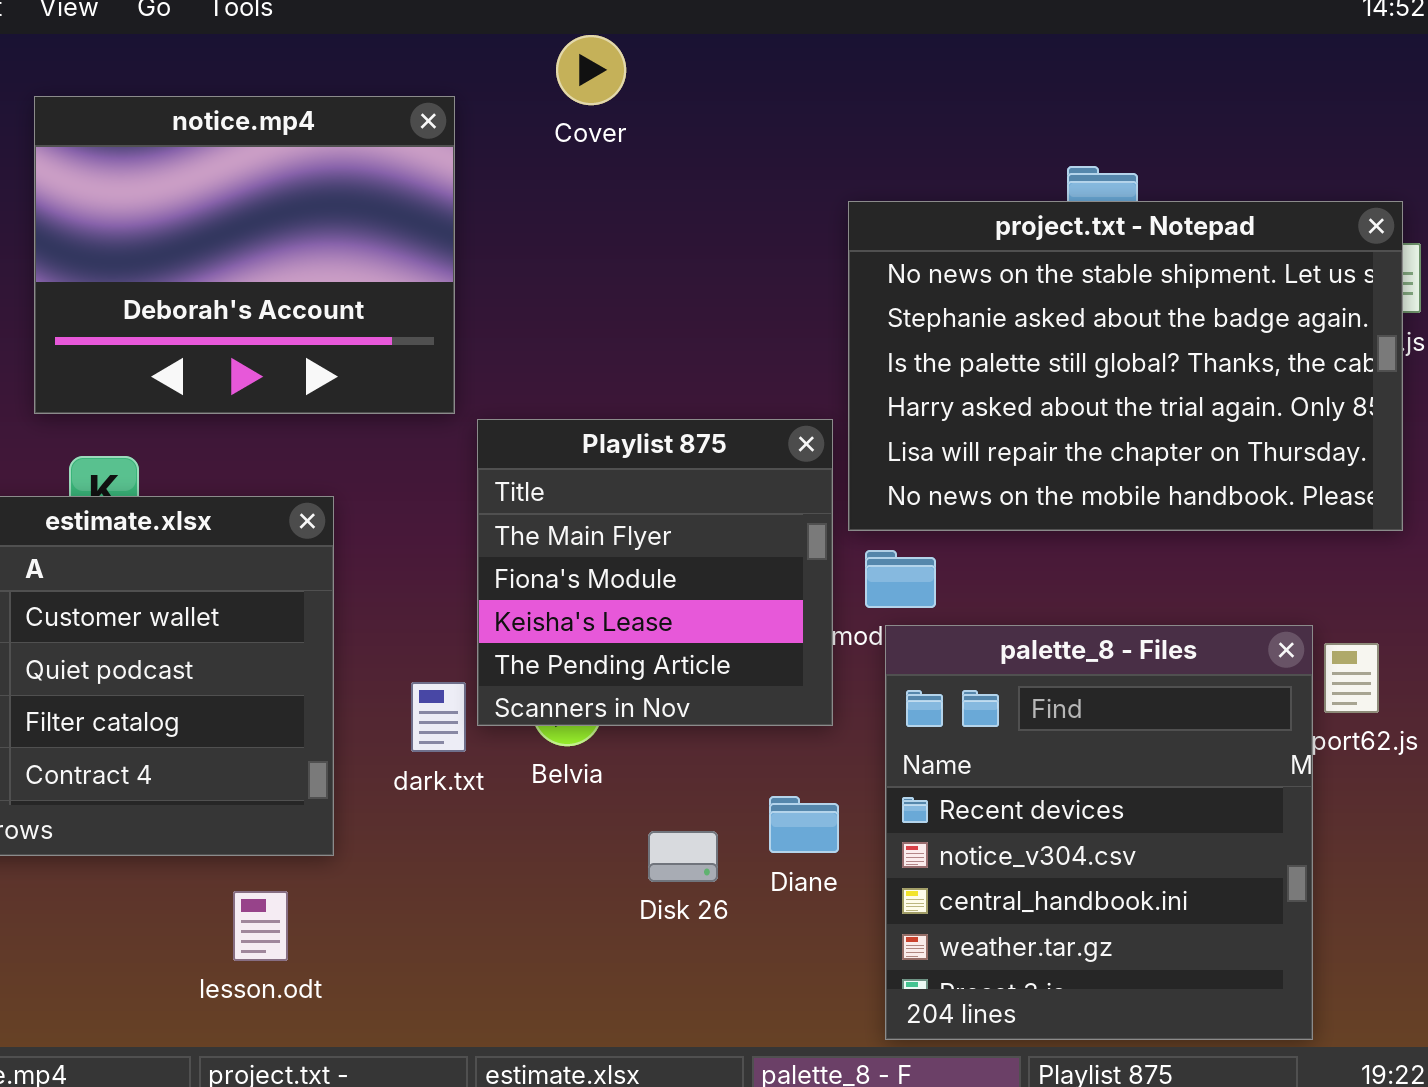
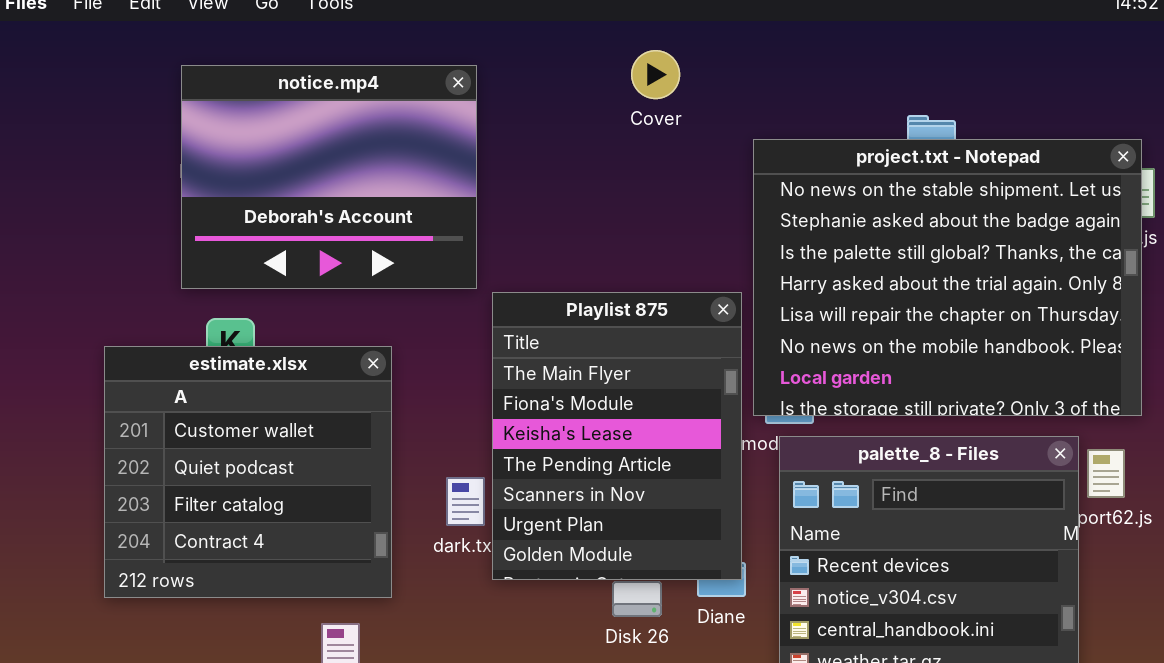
Cover: [556,35,626,105] -> [631,50,680,99], moved
project.txt - Notepad: [848,201,1403,531] -> [753,139,1142,416], resized
Playlist 875: [477,419,833,726] -> [492,292,742,580], resized

